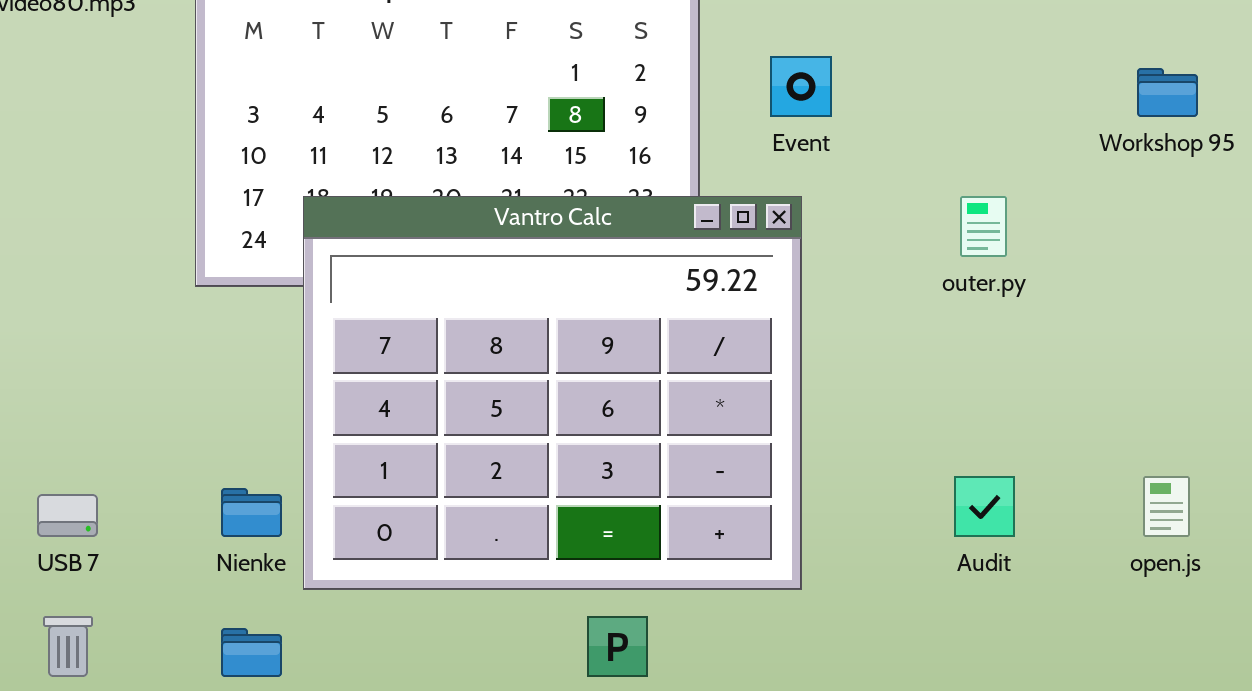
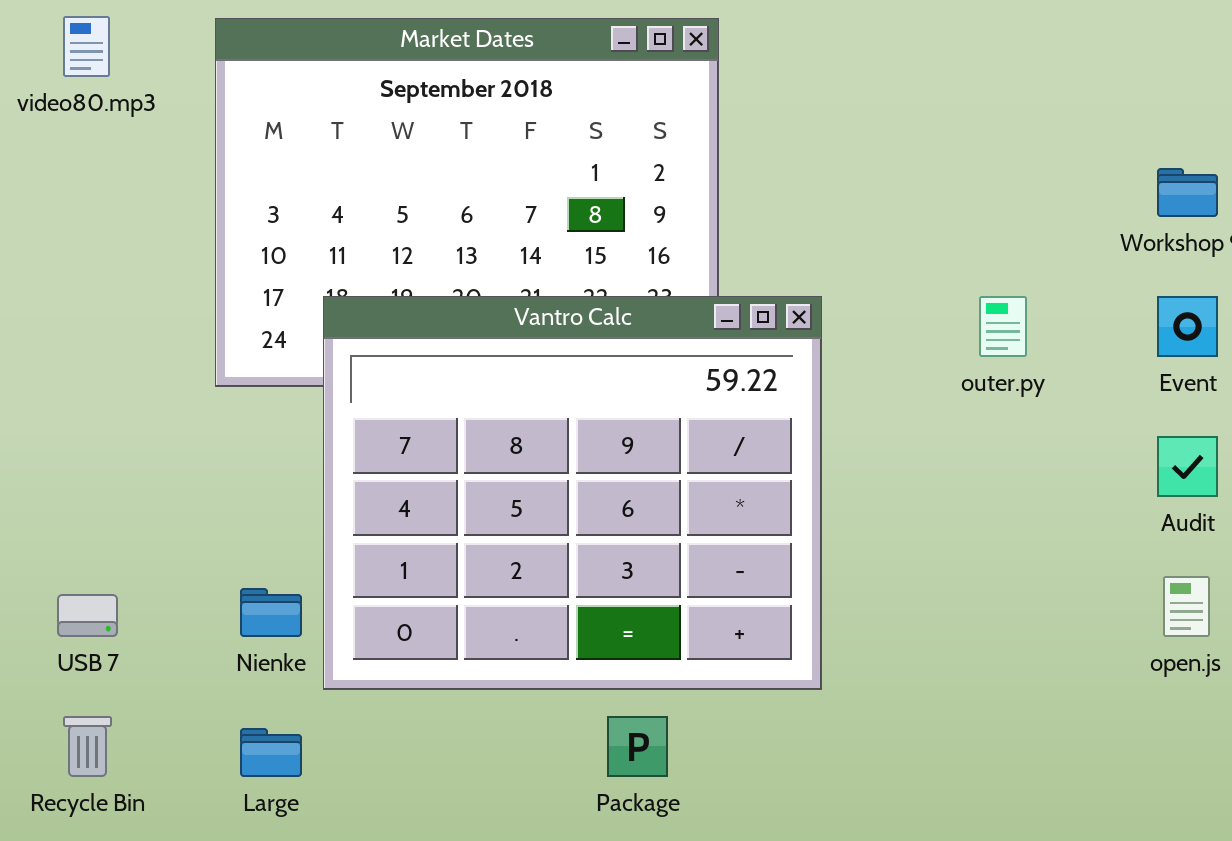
Event: [770,56,832,117] -> [1157,296,1218,357], moved
Audit: [954,476,1015,537] -> [1157,436,1218,497], moved

